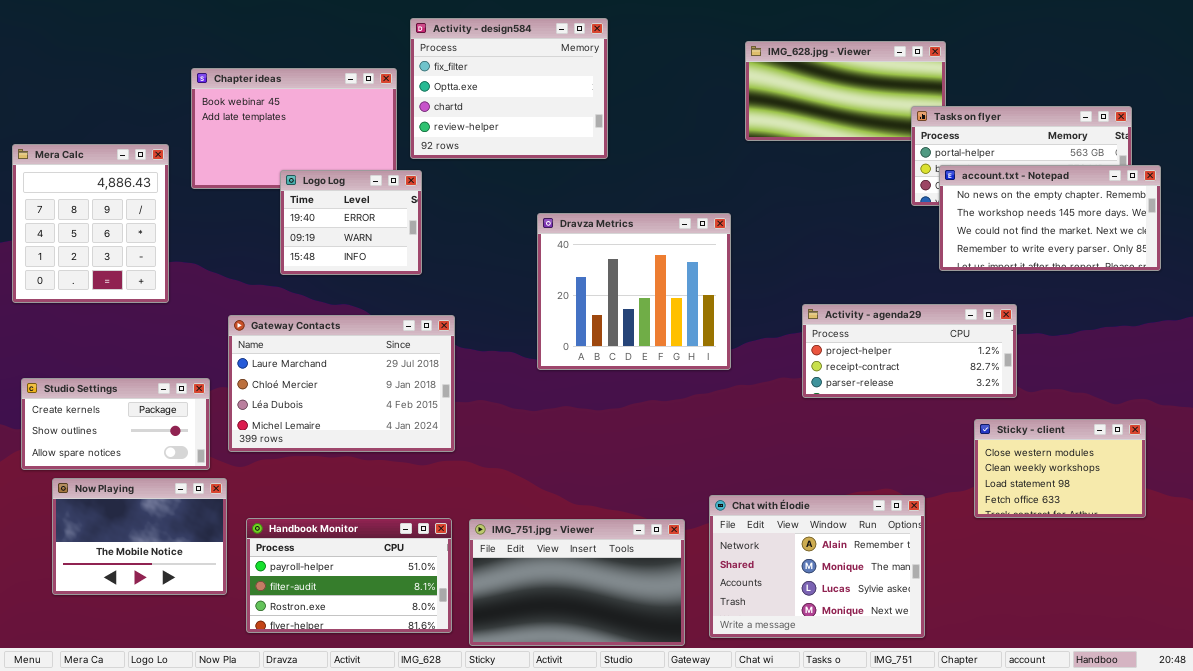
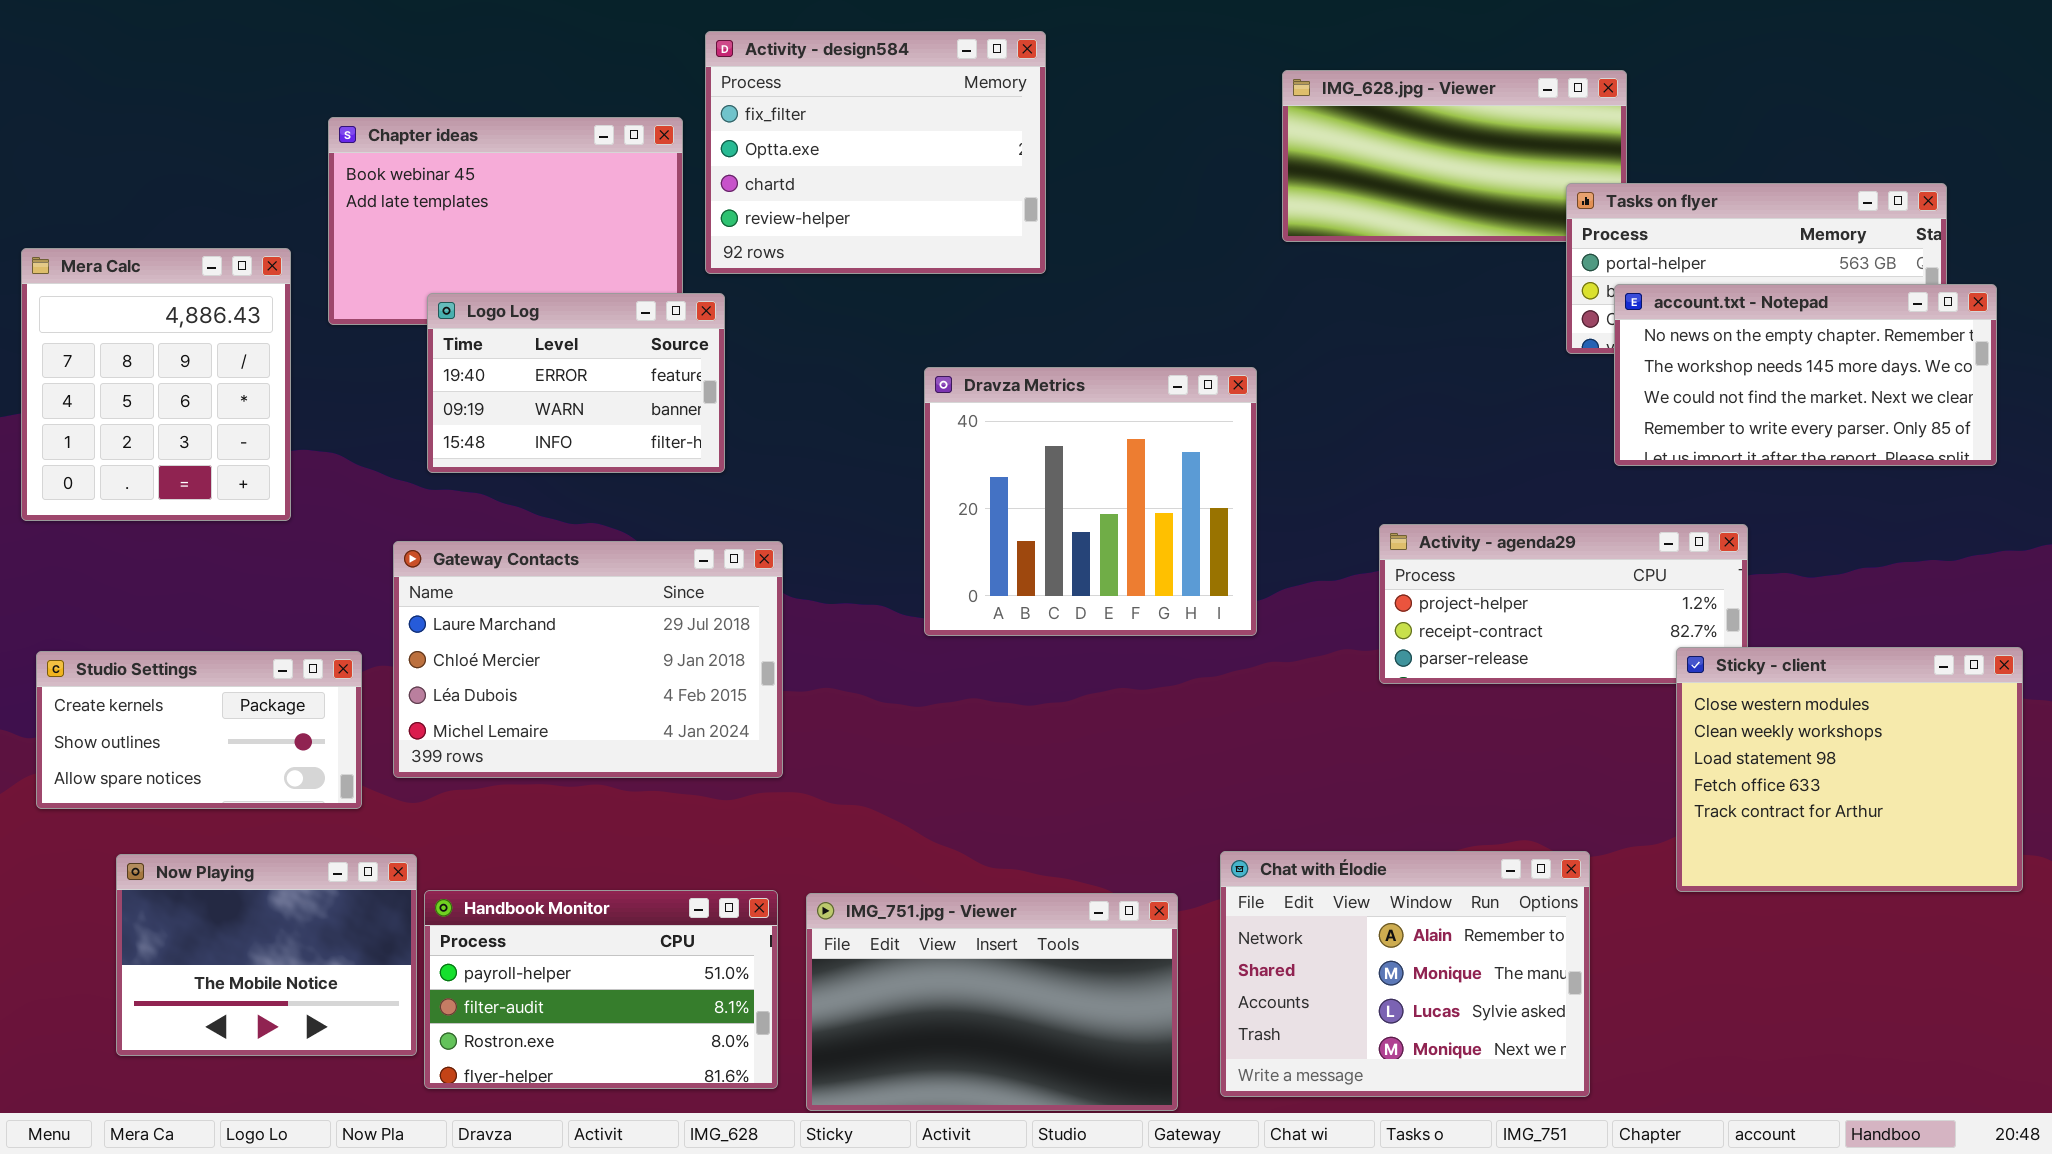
Logo Log: [280,170,422,275] -> [427,293,725,473], resized
Sticky - client: [974,419,1146,518] -> [1676,647,2023,892], resized
Now Playing: [52,478,227,595] -> [116,854,417,1056], moved

